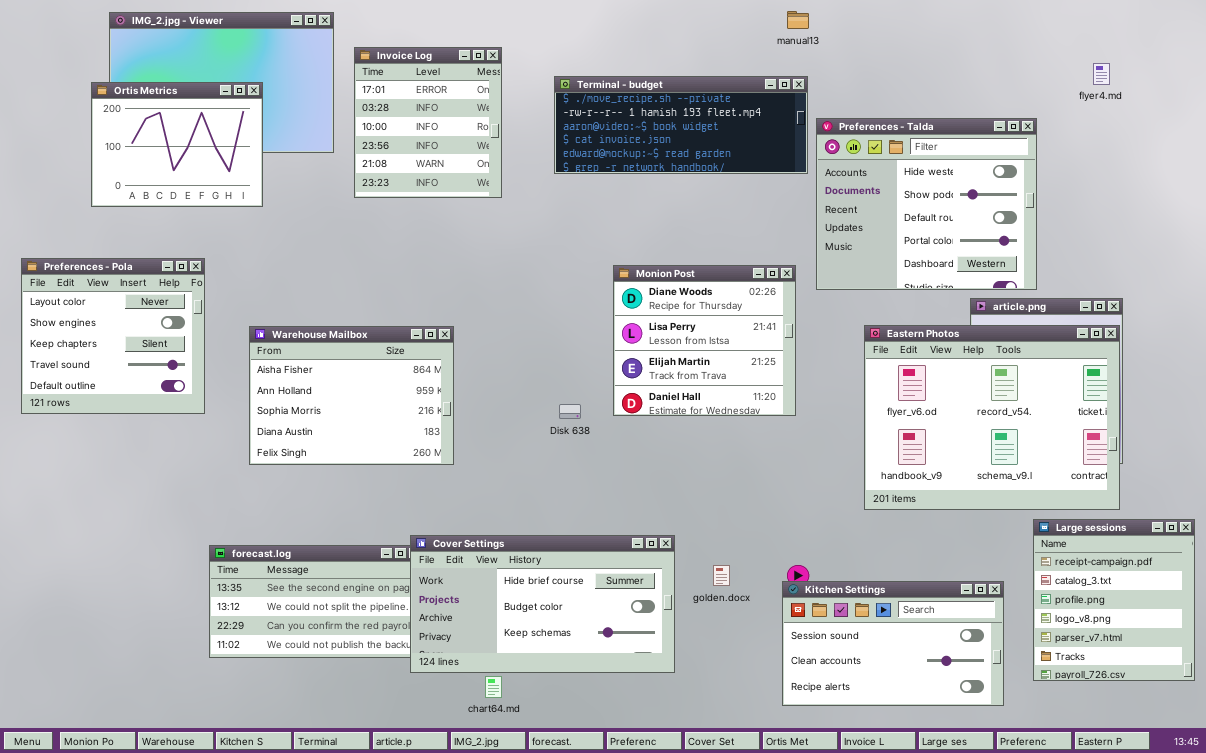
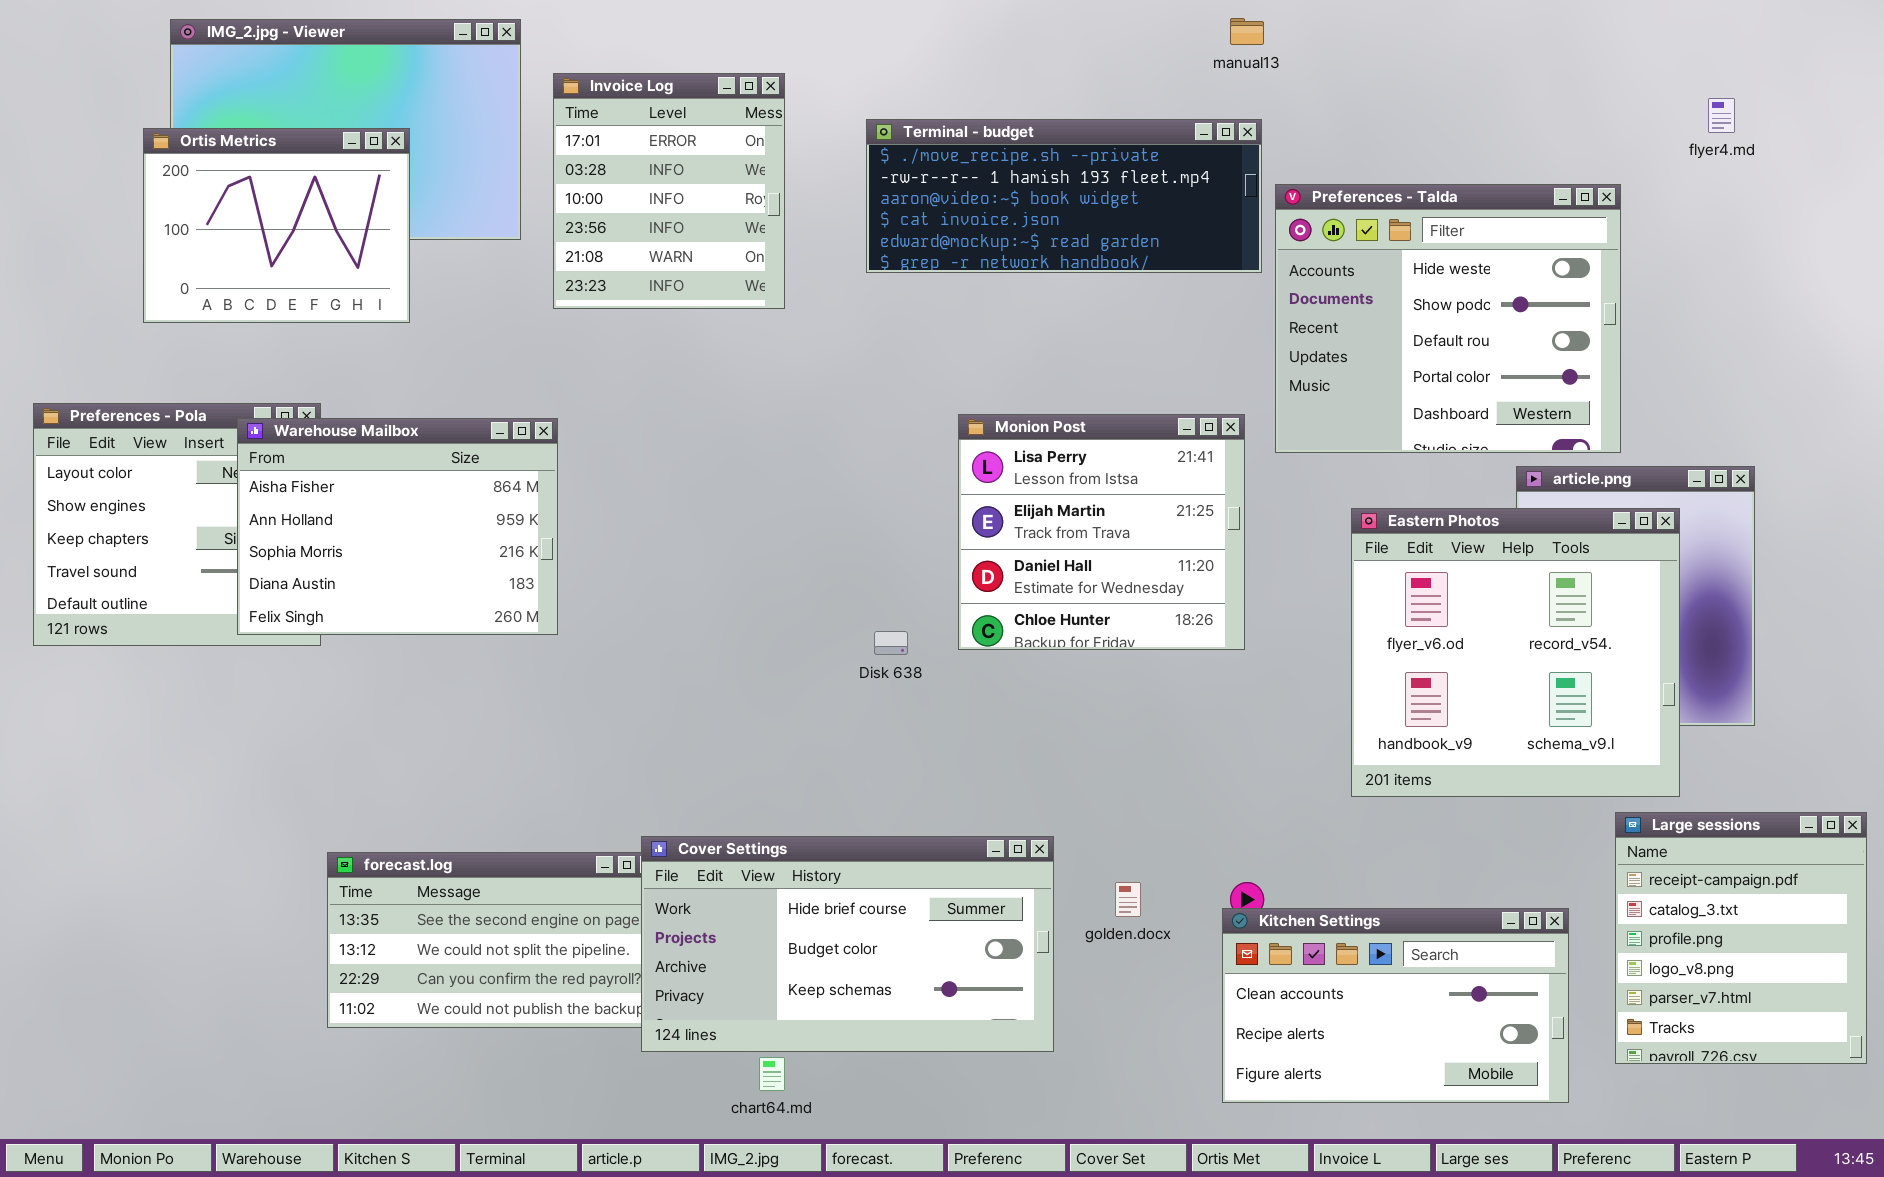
Monion Post: [613,265,796,416] -> [958,414,1245,650], scrolled down 1 row
Eastern Photos: [864,325,1120,510] -> [1351,508,1680,797], resized
Warehouse Mailbox: [249,326,454,465] -> [237,418,558,635], moved
Kitchen Settings: [782,581,1004,706] -> [1222,908,1569,1103], scrolled down 1 row

